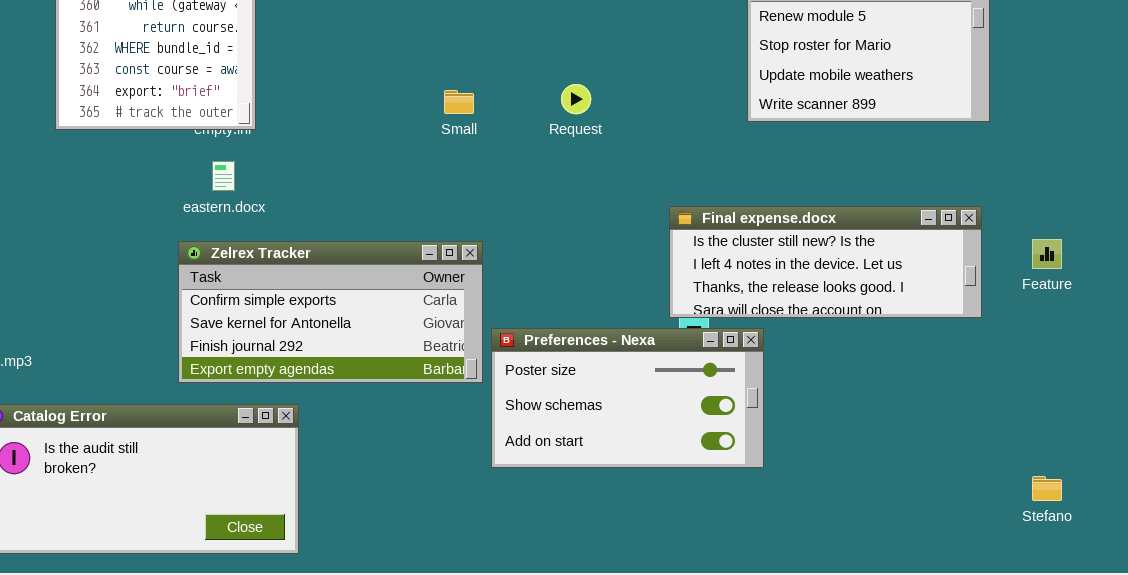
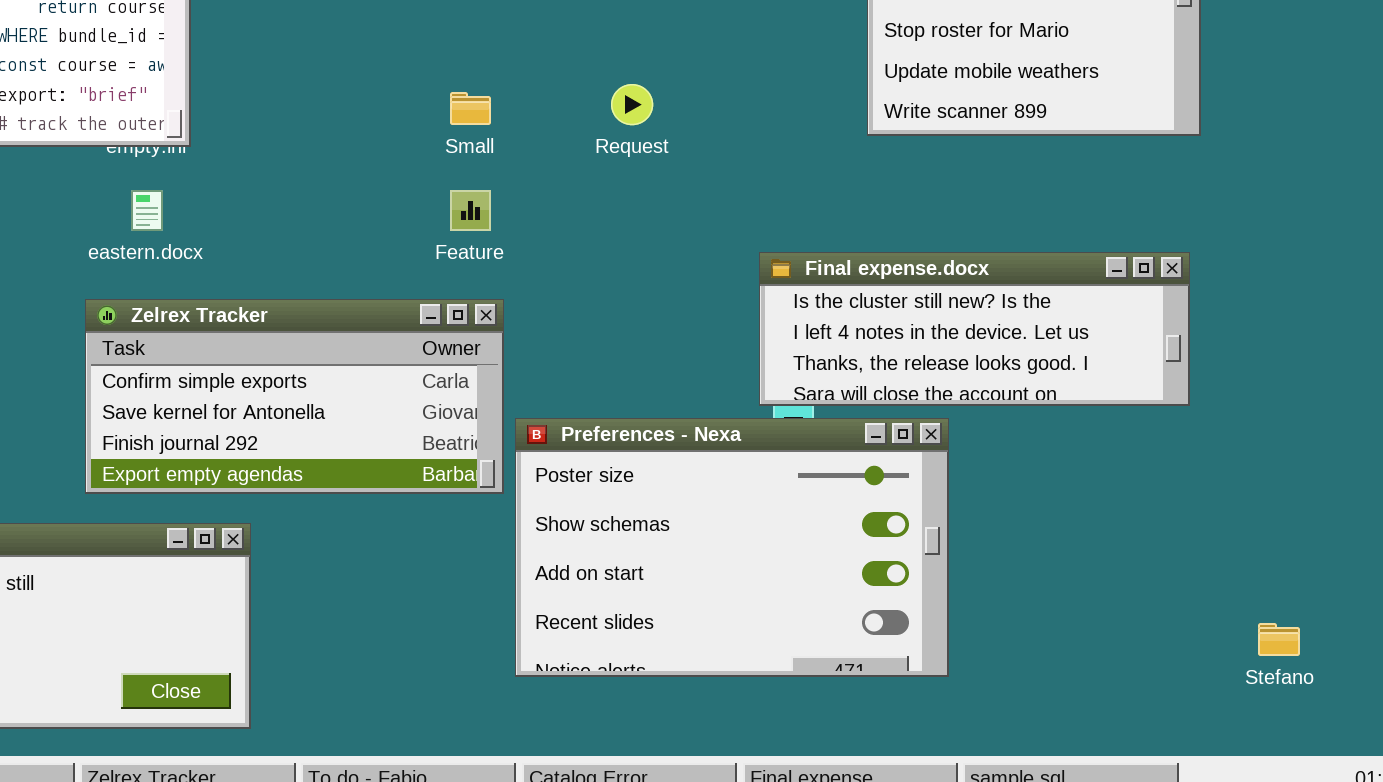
Feature: [1032,239,1062,269] -> [450,190,491,231], moved
Preferences - Nexa: [491,328,764,468] -> [515,418,949,677], resized

